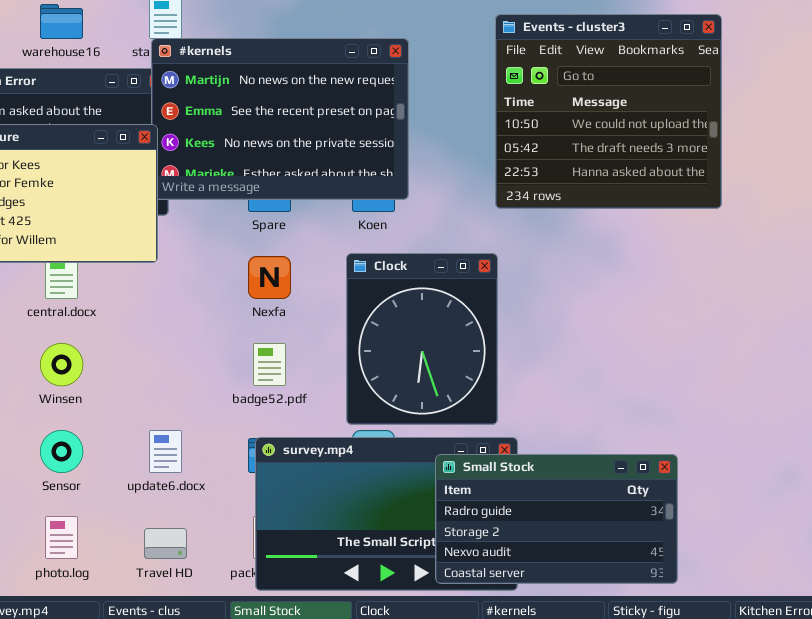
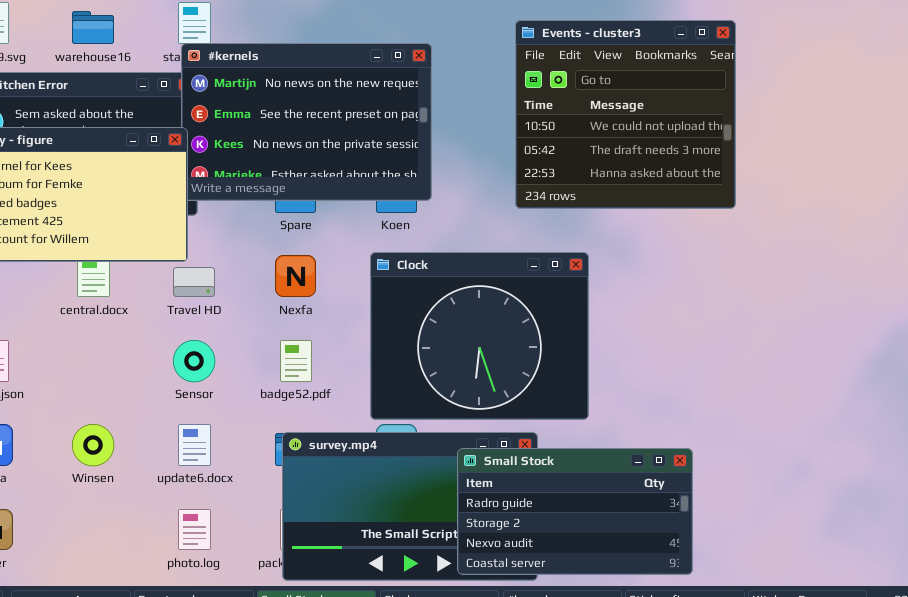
Clock: [346,253,498,425] -> [370,252,589,420], resized
Winsen: [40,343,83,386] -> [72,424,114,466], moved
Sensor: [40,430,83,473] -> [173,340,215,382], moved
photo.log: [45,516,78,559] -> [178,509,211,550], moved
Travel HD: [144,528,187,559] -> [173,267,215,297], moved

